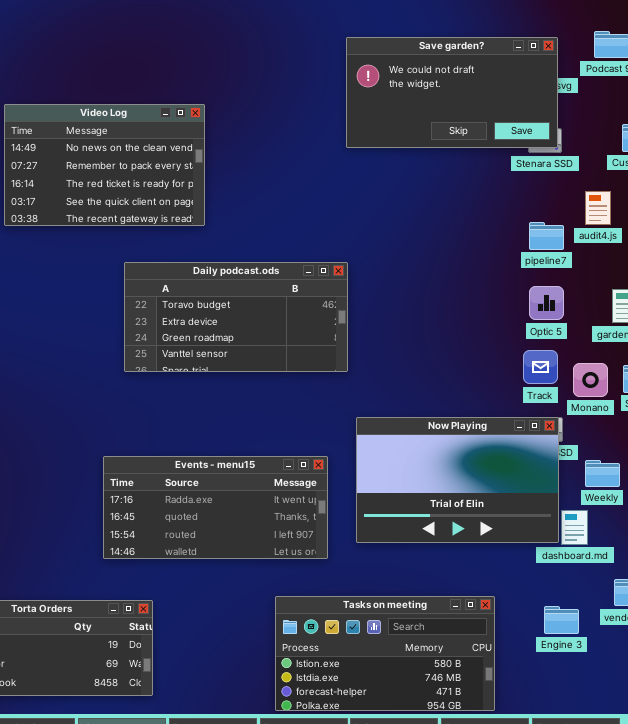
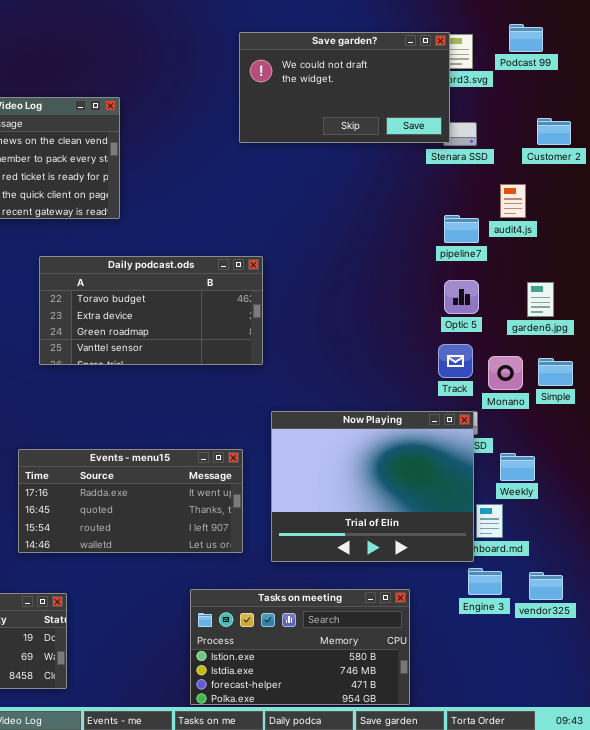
Save garden?: [346,37,558,148] -> [239,32,450,143], moved
Now Playing: [356,417,559,543] -> [271,411,474,562], resized
Engine 3: [544,606,579,634] -> [468,568,502,595], moved

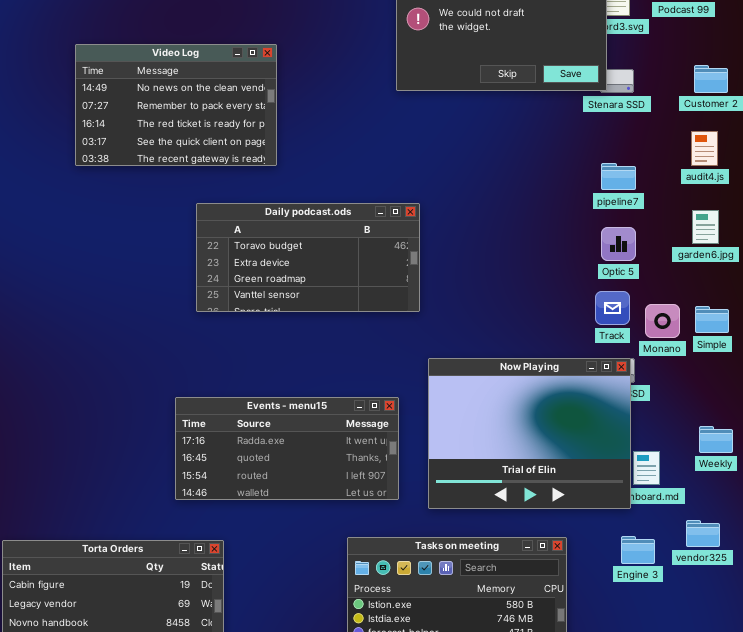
audit4.js: [500,184,526,218] -> [691,131,718,166], moved
garden6.jpg: [527,282,554,317] -> [692,210,719,244], moved
Weekly: [500,453,535,481] -> [699,426,733,453], moved
Engine 3: [468,568,502,595] -> [621,536,655,564], moved

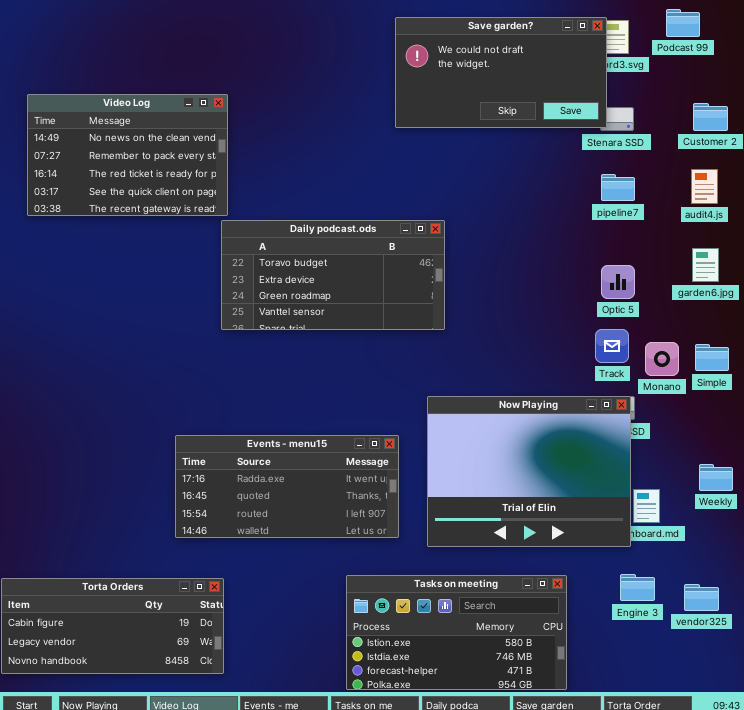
Video Log: [75,44,277,166] -> [27,94,228,216], moved
pipeline7: [601,163,636,190] -> [601,174,635,201], moved
Daily podcast.ods: [196,203,420,312] -> [221,220,445,330], moved
vendor325: [686,520,720,547] -> [684,584,719,611], moved

